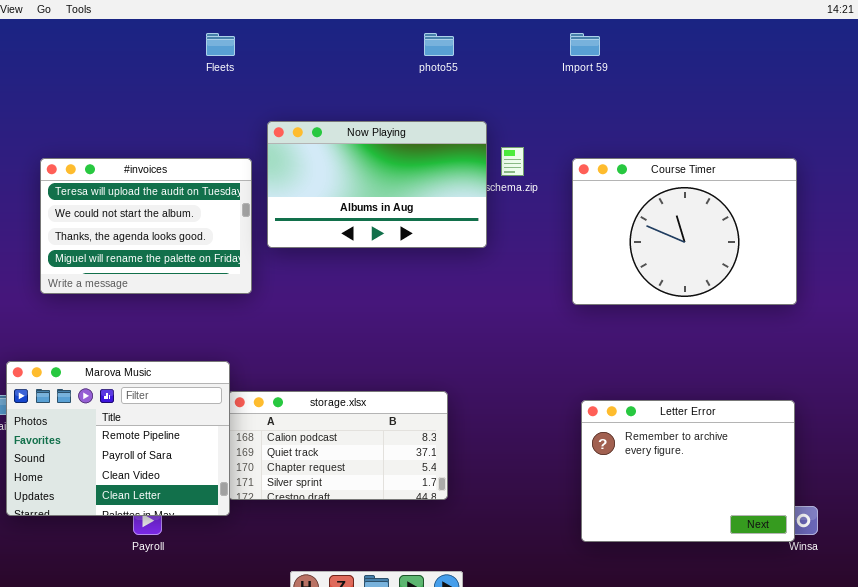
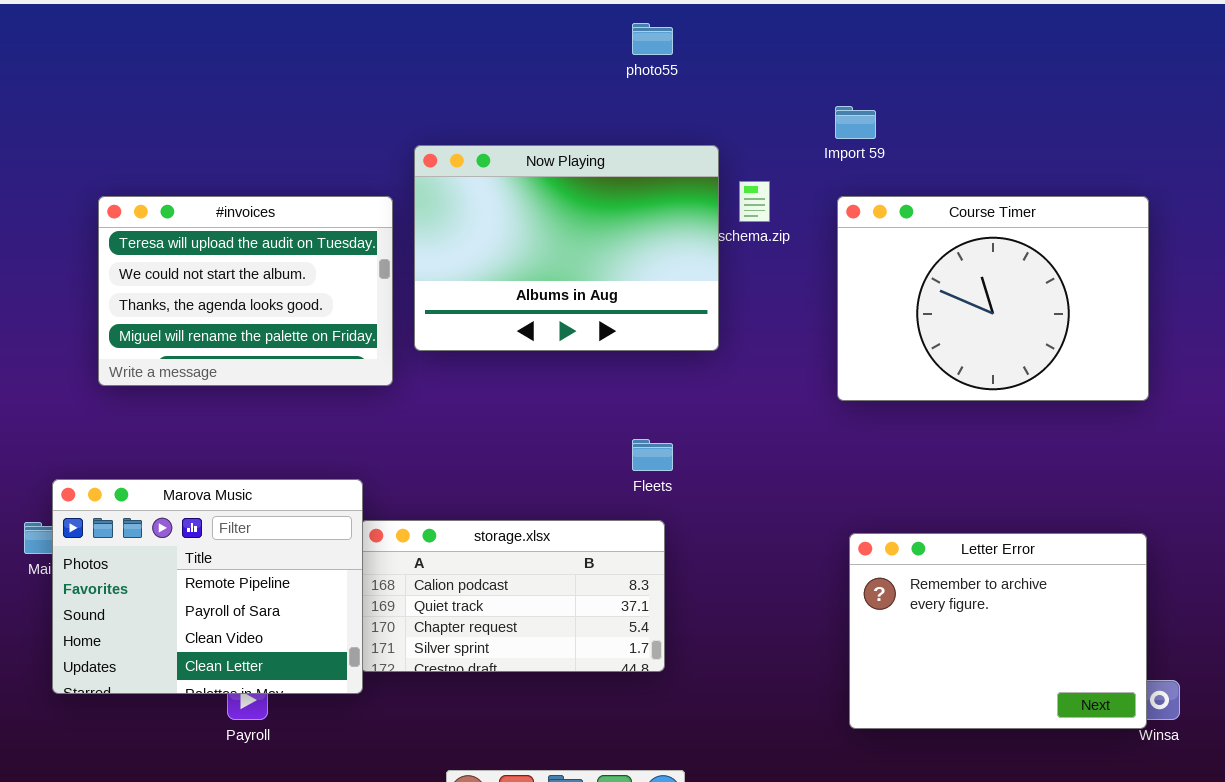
Fleets: [206,33,235,56] -> [632,439,673,471], moved
Import 59: [570,33,600,56] -> [835,106,876,139], moved
Now Playing: [267,121,487,248] -> [414,145,719,351], resized

